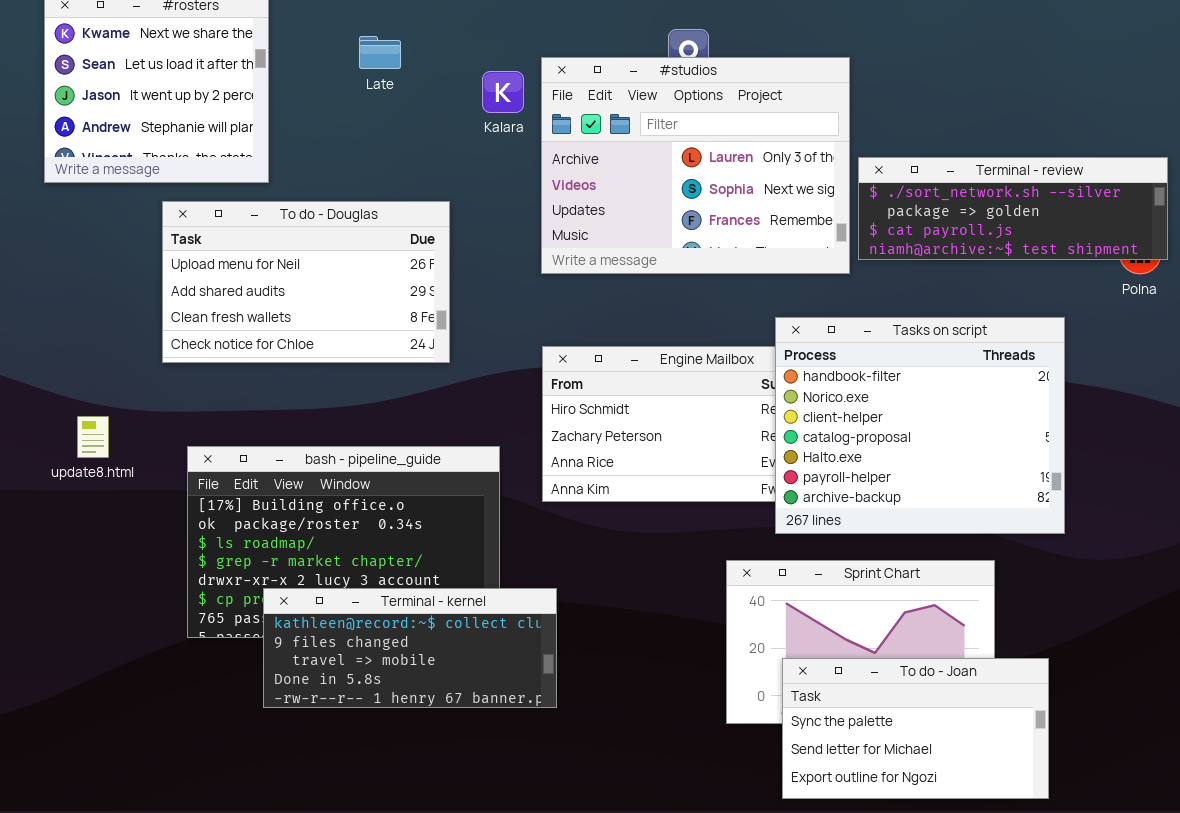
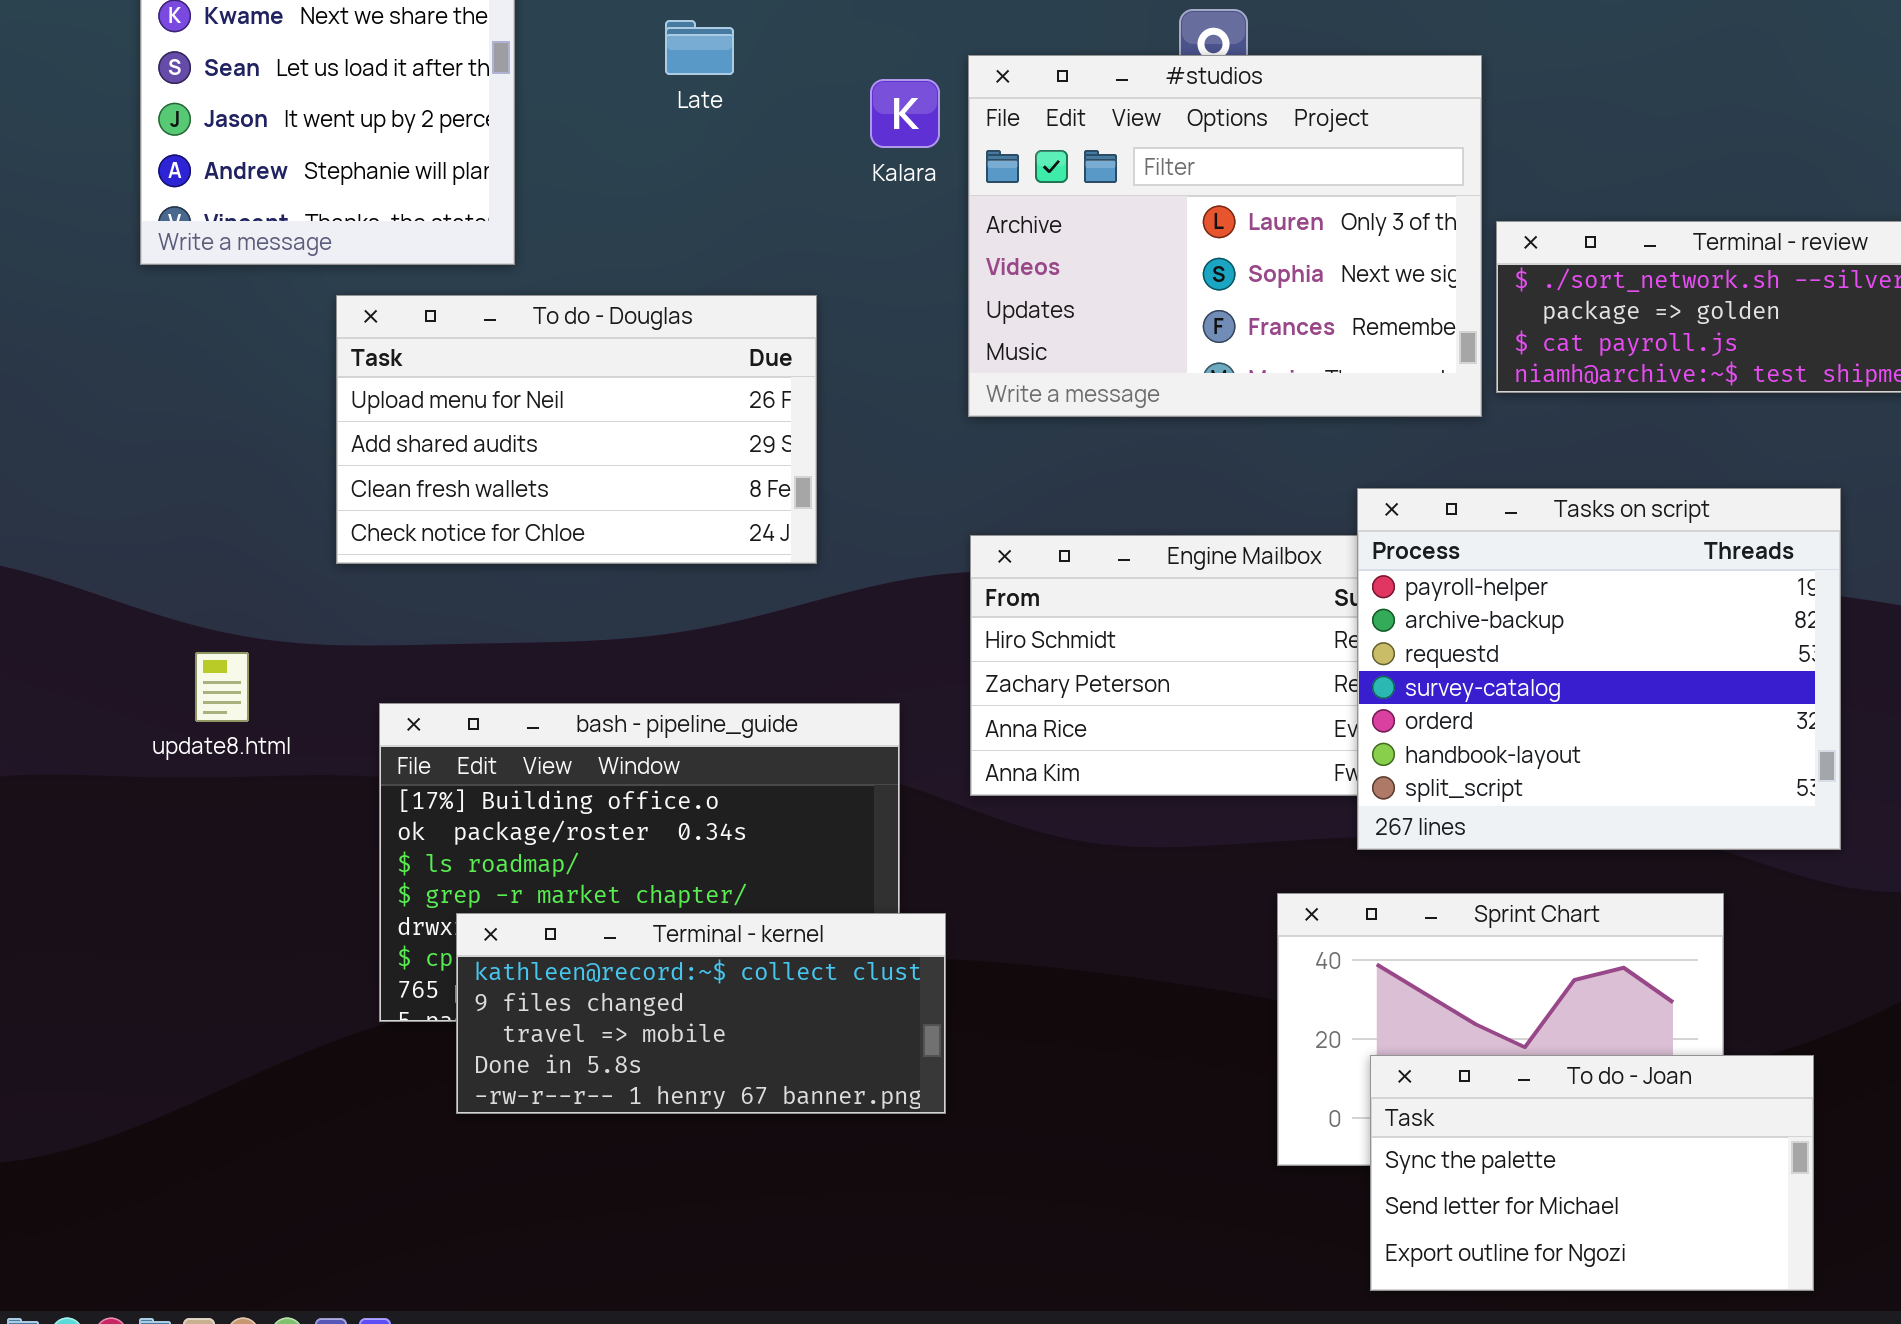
Tasks on script: [775,317,1065,534] -> [1357,488,1841,850], scrolled down 5 rows
Terminal - kernel: [263,588,557,708] -> [456,913,946,1114], moved

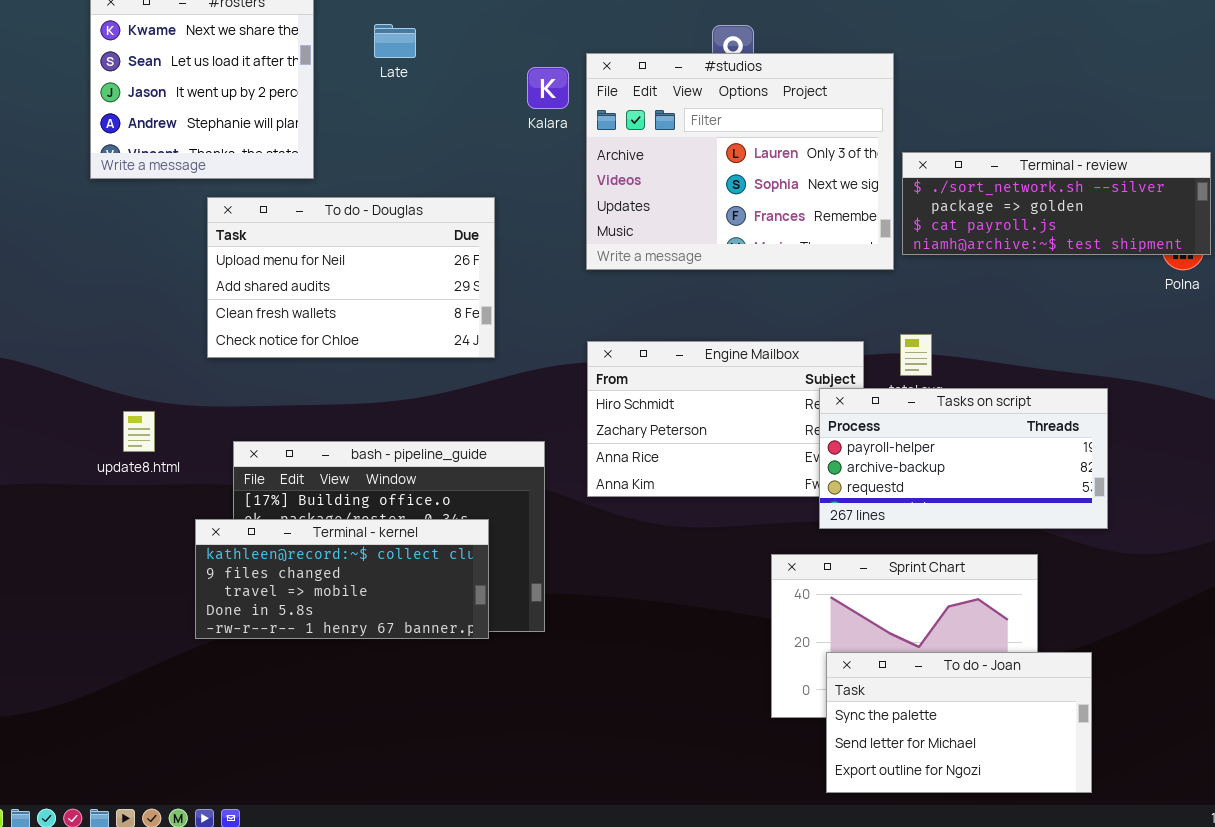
Late: [665,20,734,75] -> [374,24,416,58], moved
Tasks on script: [1357,488,1841,850] -> [819,388,1108,529], resized
Terminal - kernel: [456,913,946,1114] -> [195,519,489,639], moved

